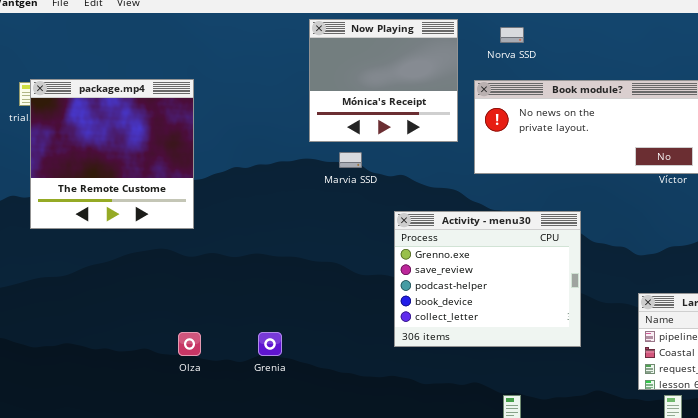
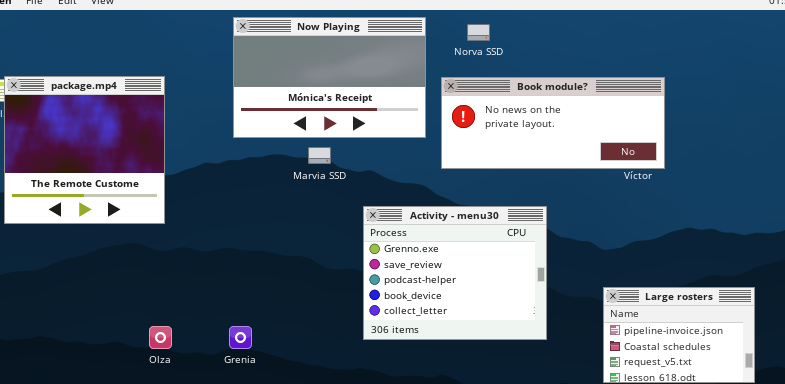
Now Playing: [309,19,458,142] -> [233,17,426,138], resized

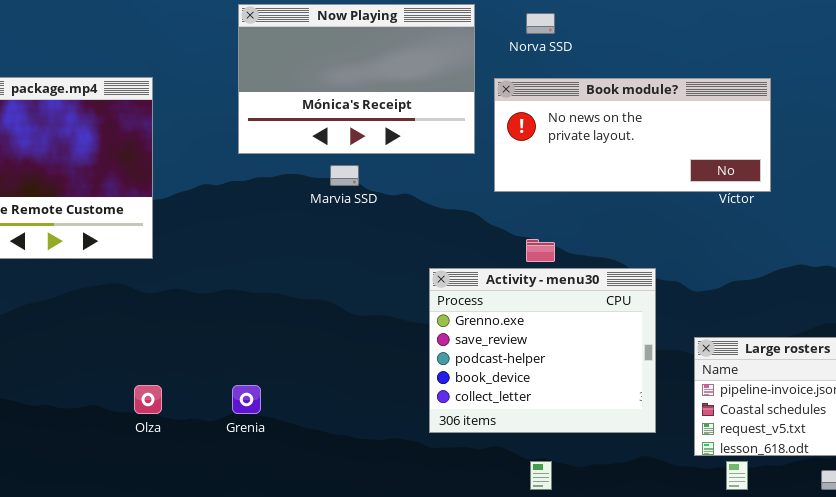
Activity - menu30: [363,206,547,340] -> [429,268,656,433], moved

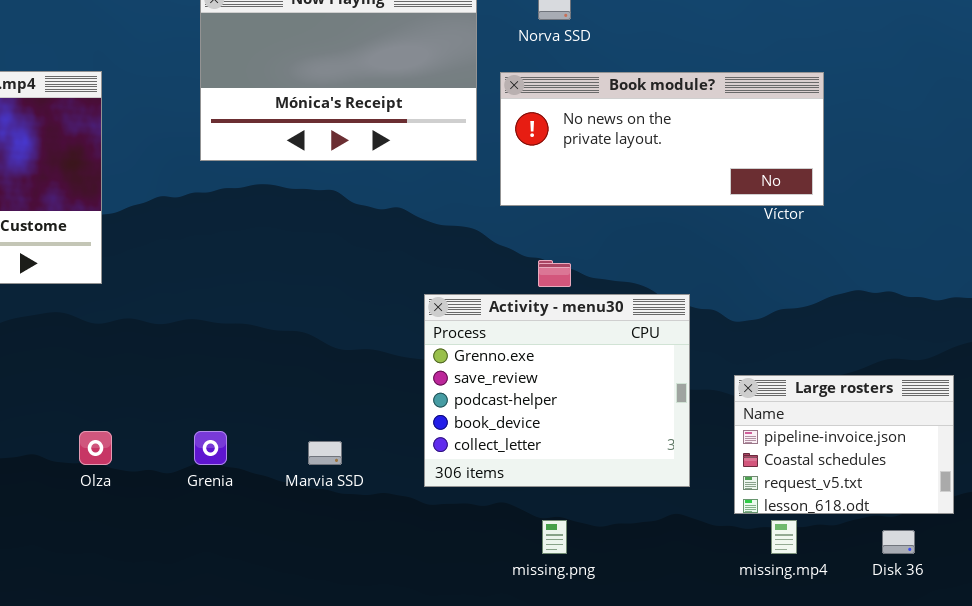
Marvia SSD: [330,165,359,186] -> [308,441,342,465], moved

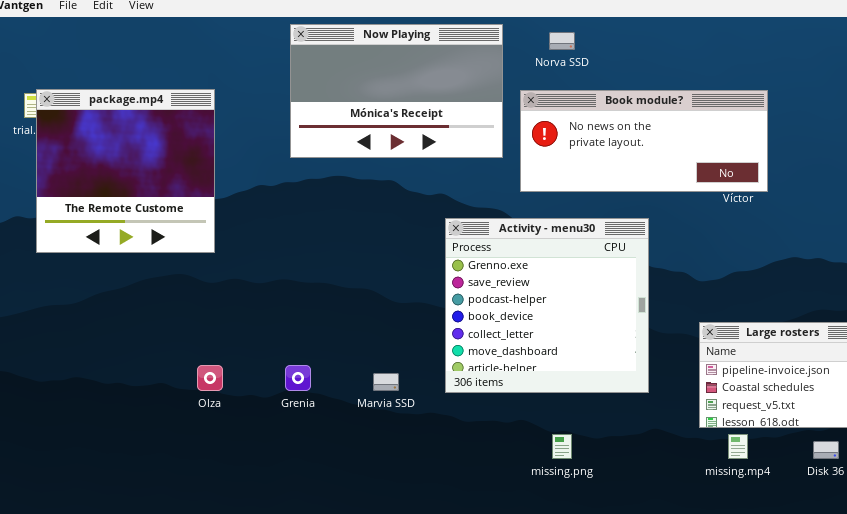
Activity - menu30: [424,294,690,487] -> [445,218,649,393], moved, resized

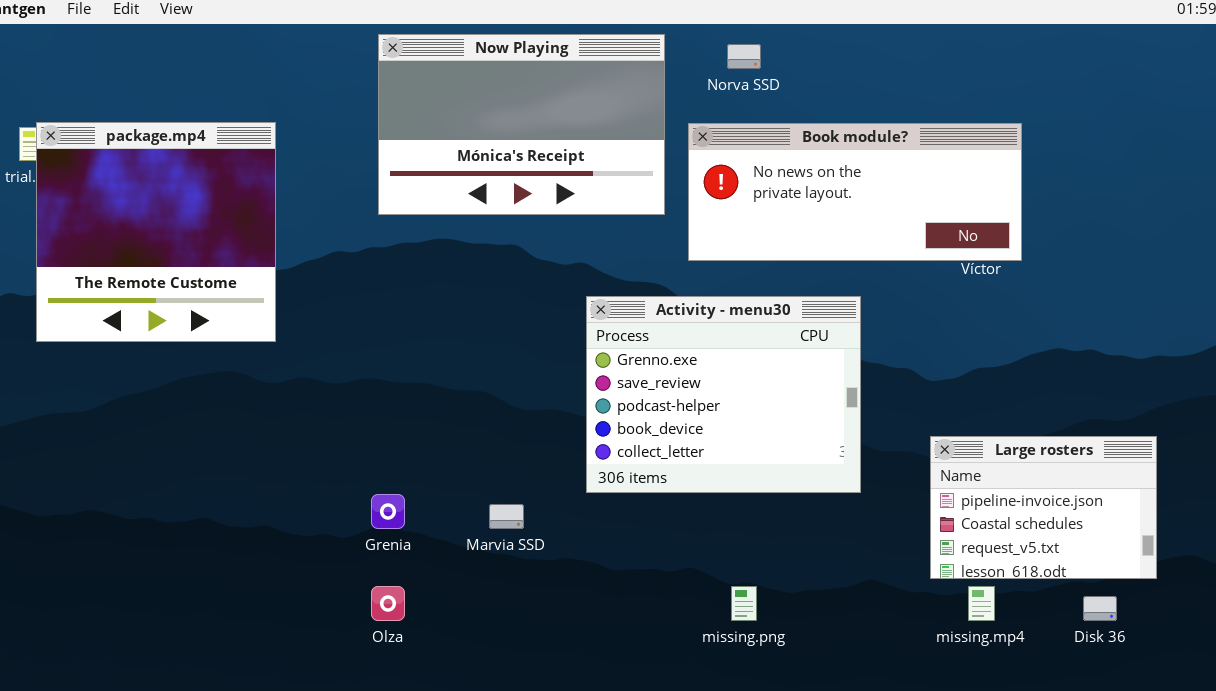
Activity - menu30: [445,218,649,393] -> [586,296,861,493], resized
Olza: [197,365,223,391] -> [371,586,405,621], moved

